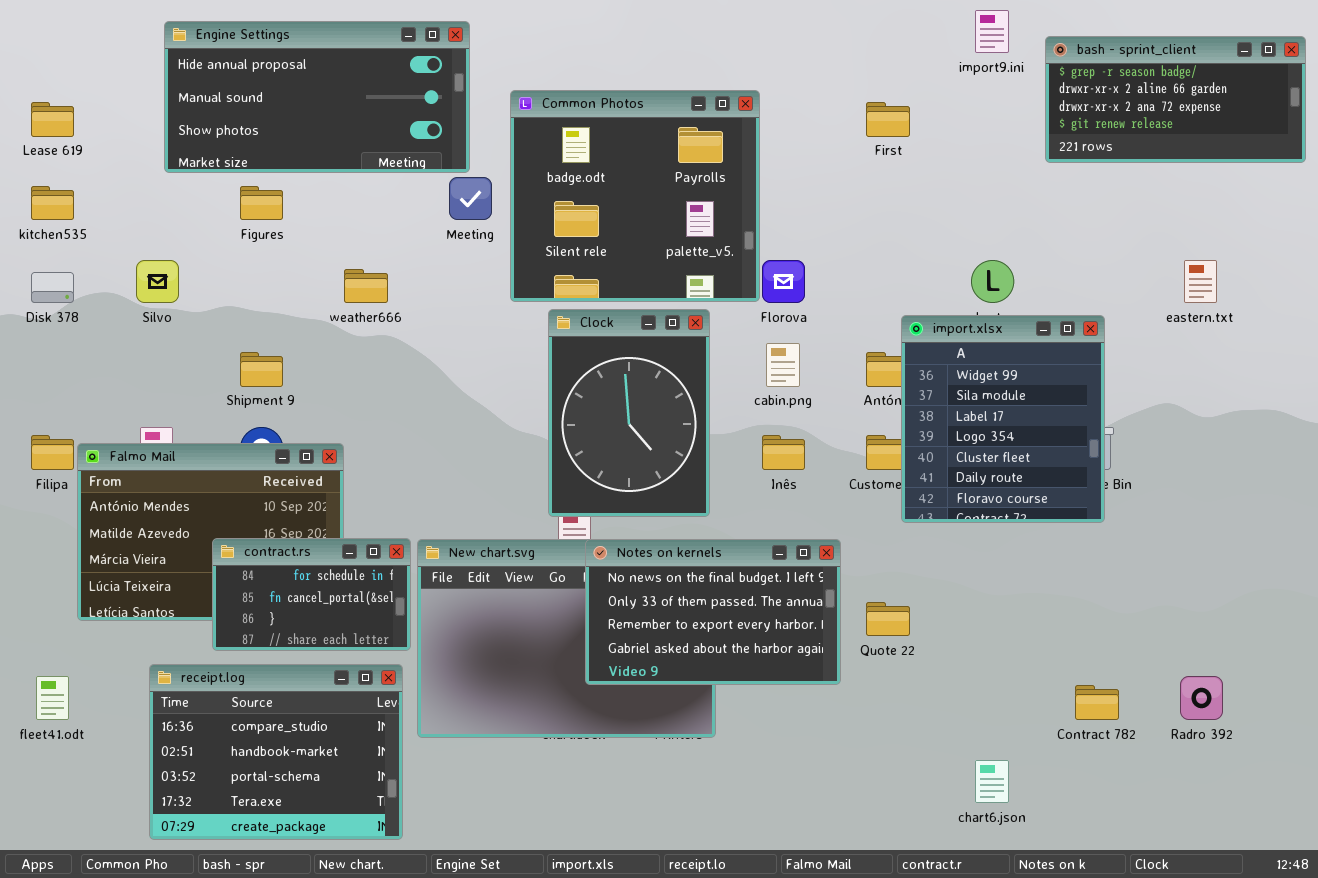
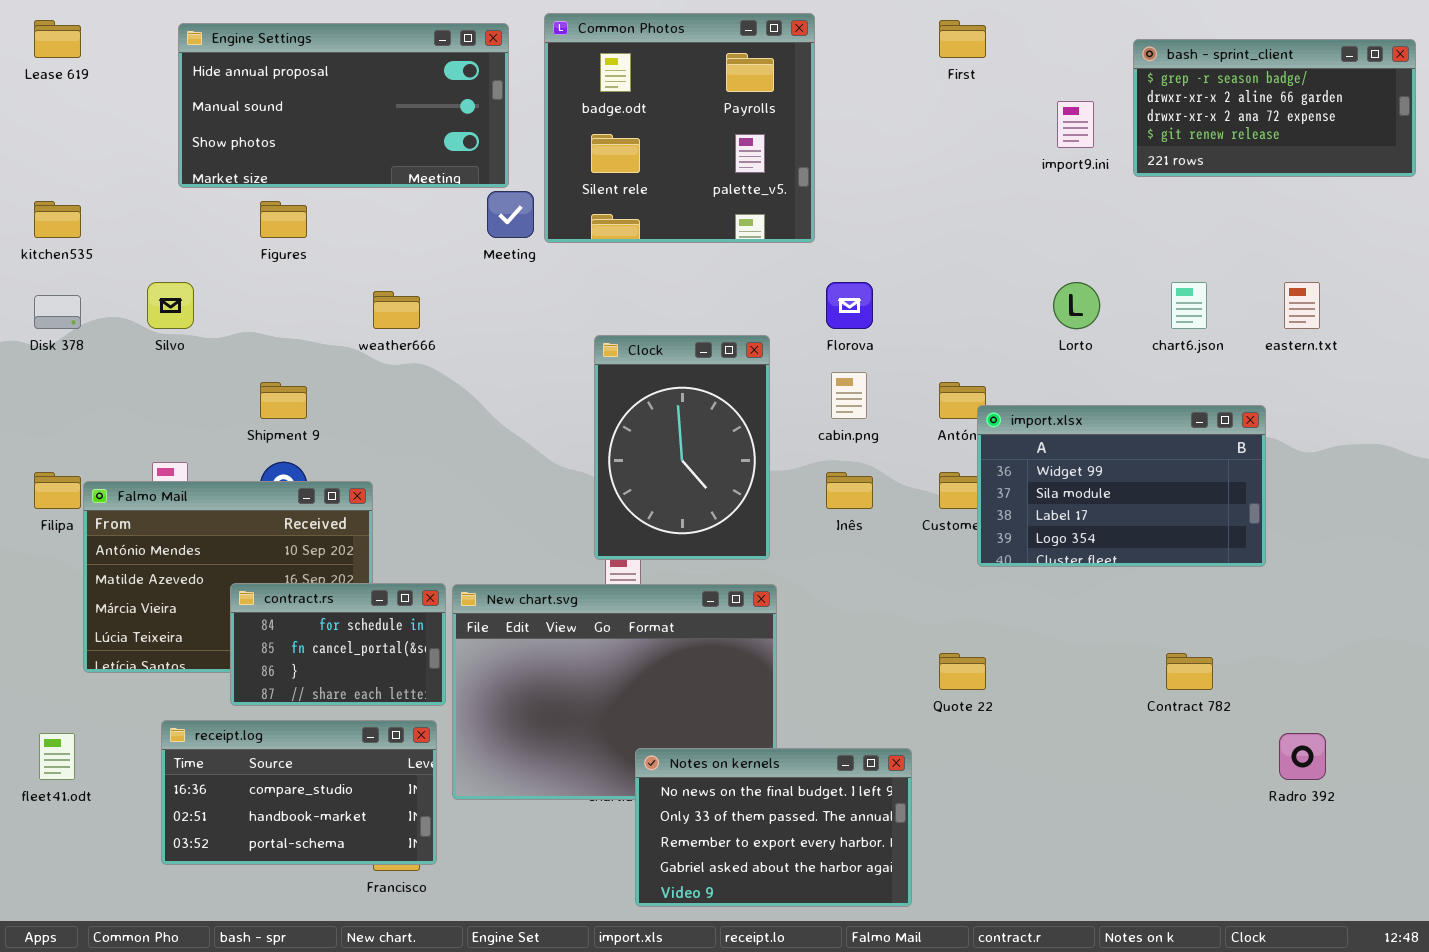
import9.ini: [975,10,1009,53] -> [1057,101,1094,148], moved
Common Photos: [510,90,760,302] -> [544,13,815,243], moved
Lease 619: [31,102,74,137] -> [34,20,81,58], moved
First: [866,102,910,137] -> [939,20,986,58], moved
import.xlsx: [901,315,1105,523] -> [977,405,1266,567], resized
Notes on kernels: [585,539,841,685] -> [635,748,912,907], moved
receipt.log: [149,664,403,840] -> [161,720,437,865], resized
Contract 782: [1075,685,1119,720] -> [1166,653,1213,690], moved
chart6.json: [975,760,1009,803] -> [1171,282,1207,329], moved

